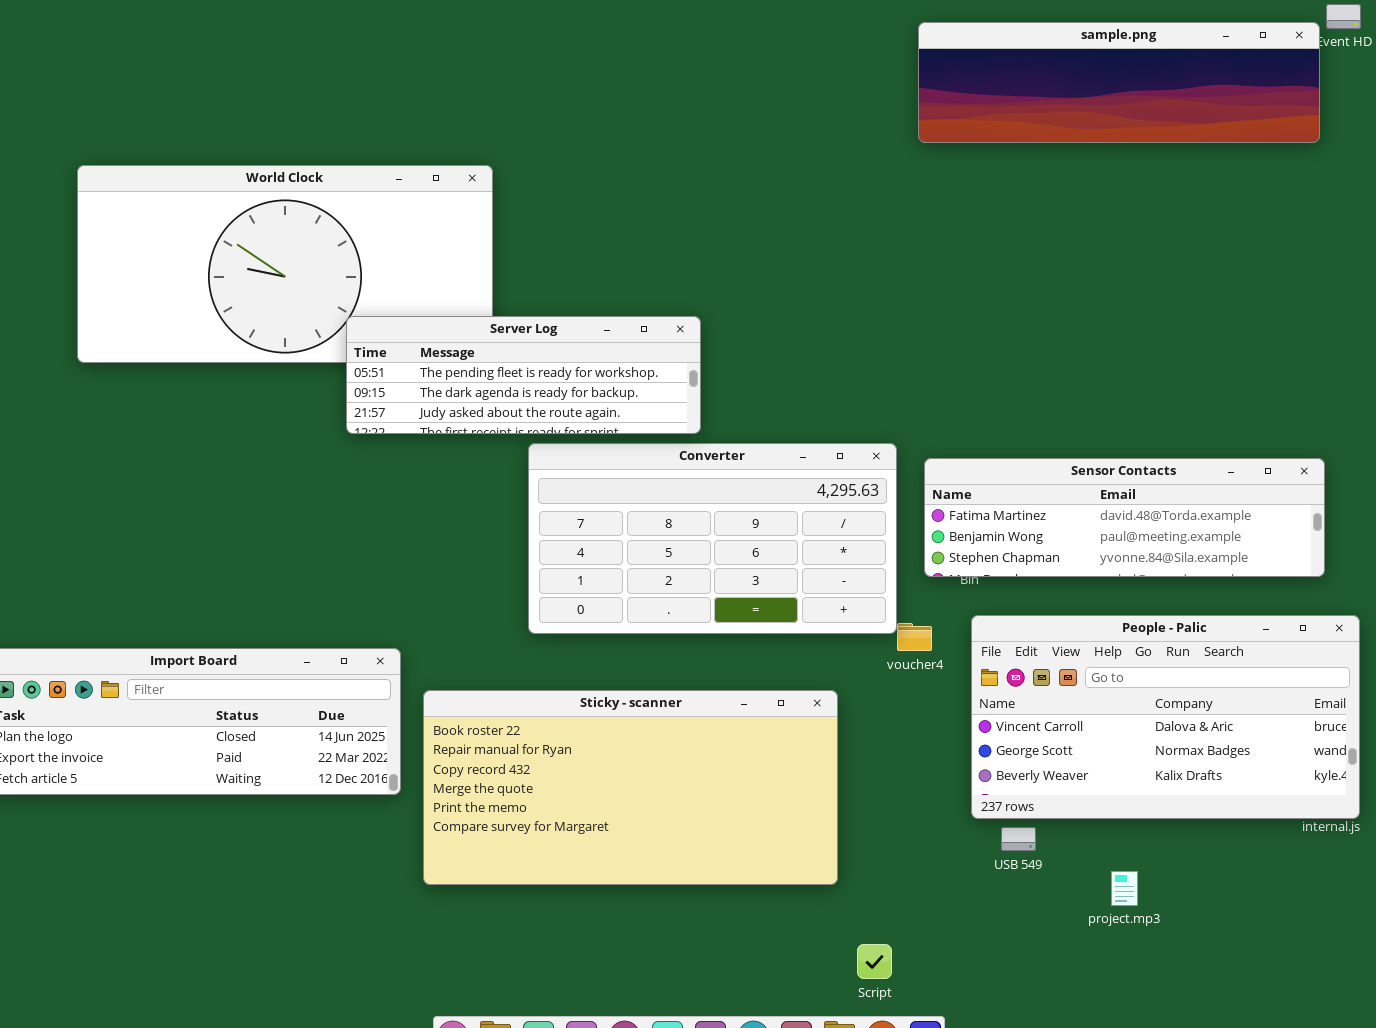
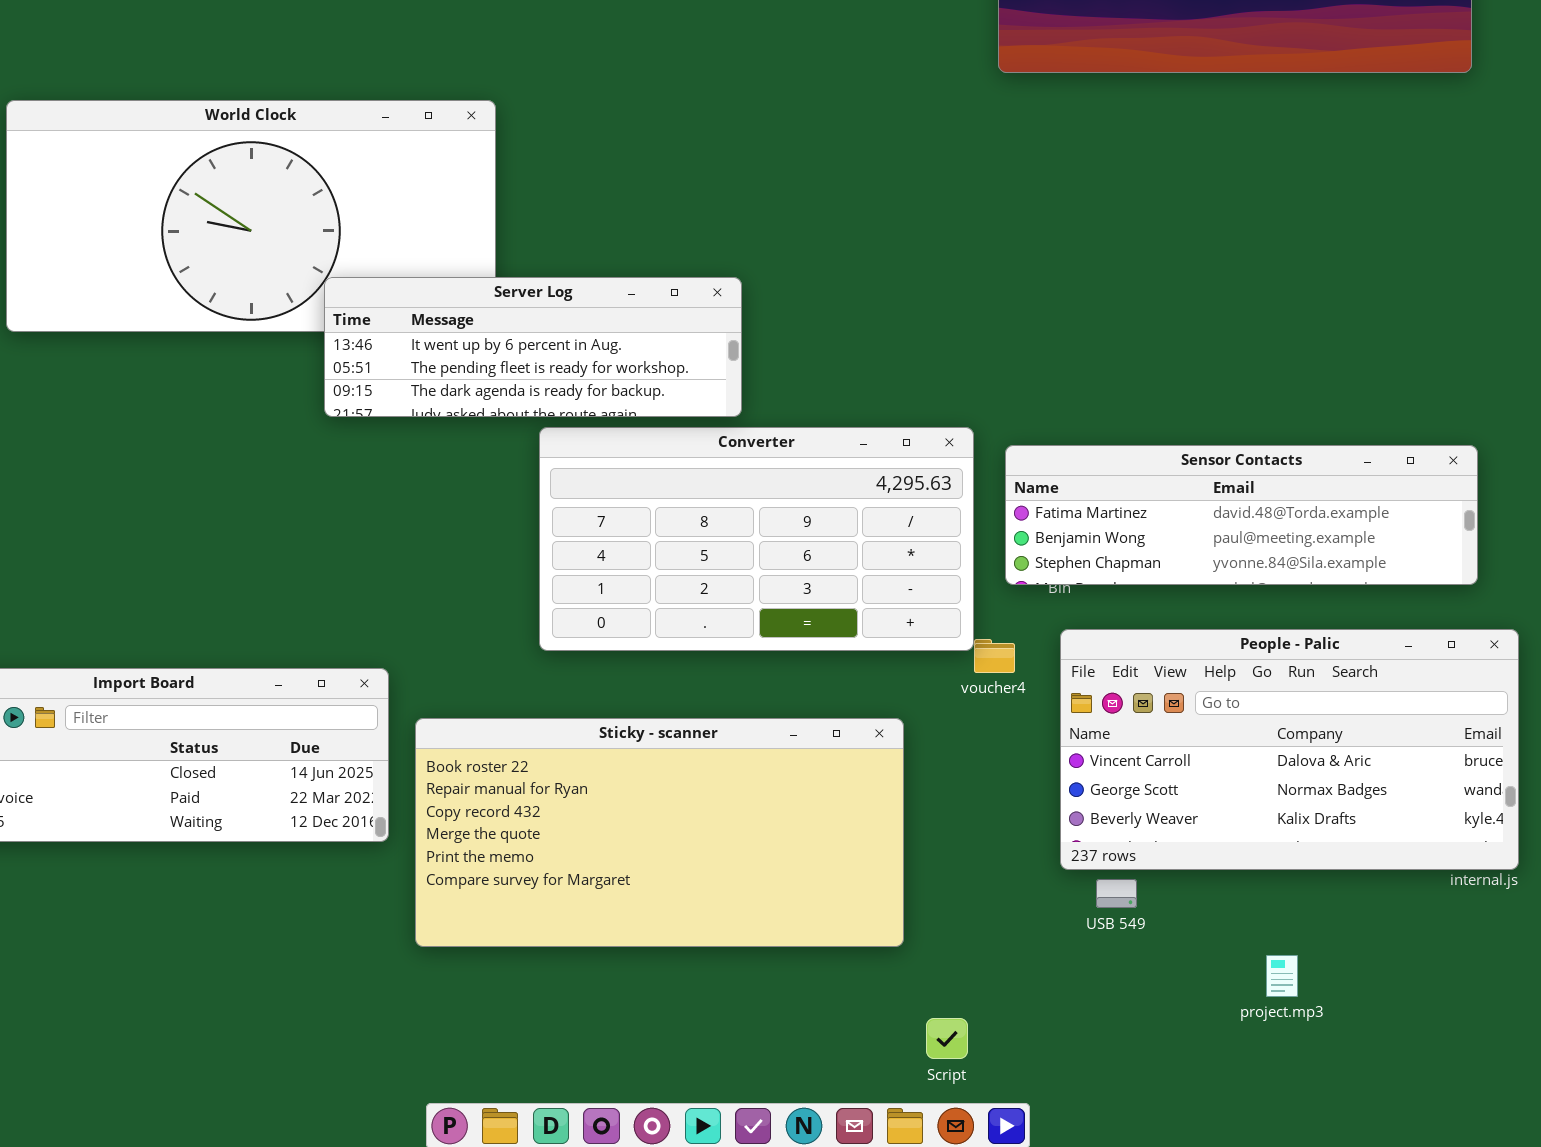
Server Log: [346,316,701,434] -> [324,277,742,417], scrolled up 1 row
project.mp3: [1111,871,1138,906] -> [1266,955,1298,997], moved

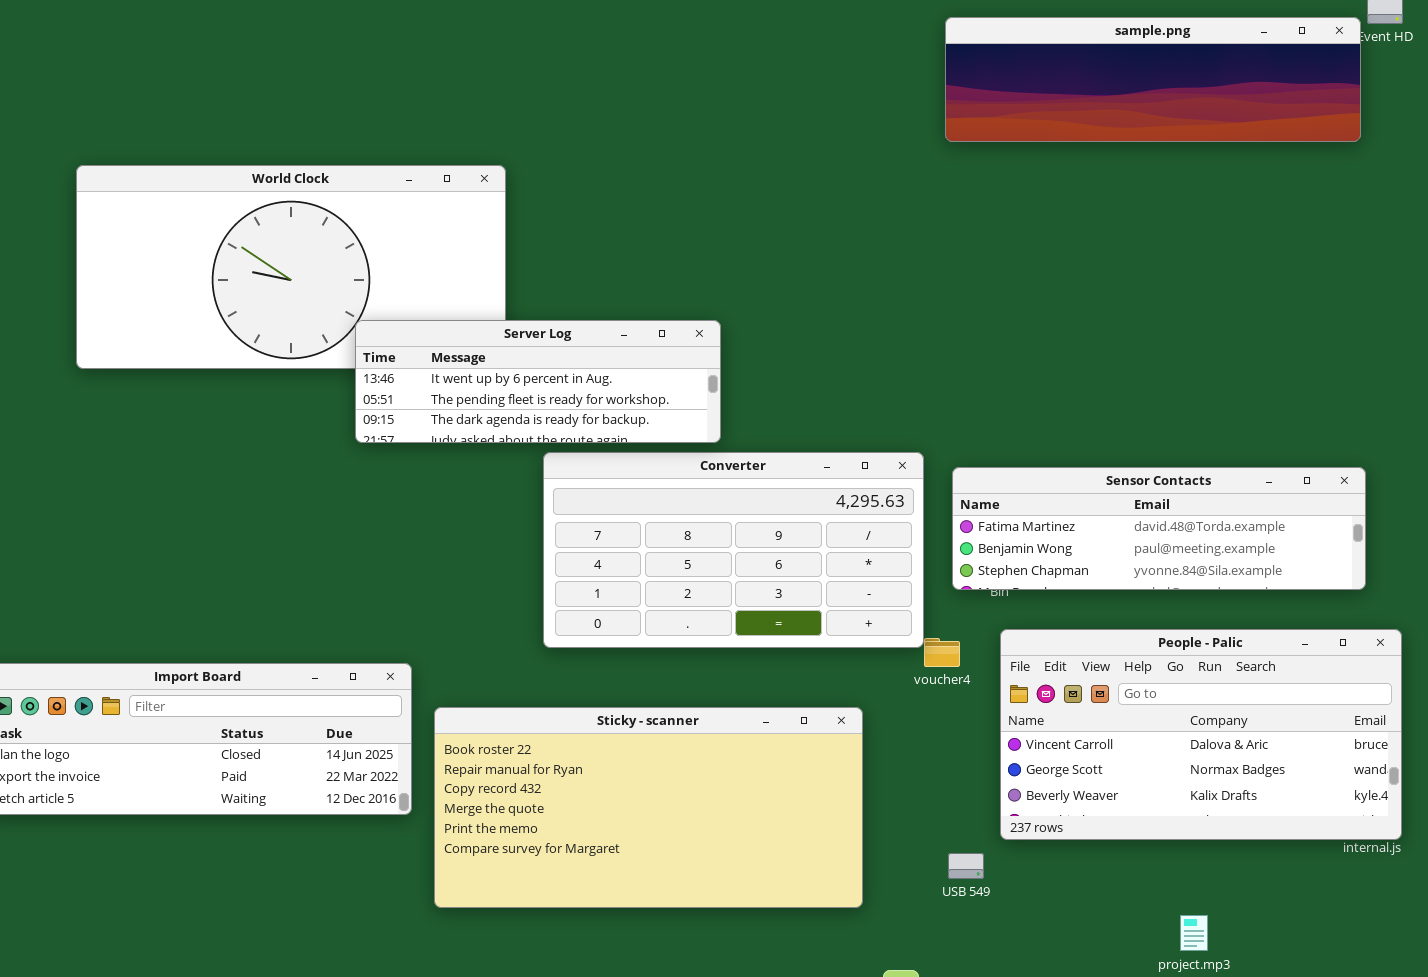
USB 549: [1096,879,1137,908] -> [948,853,984,879], moved

